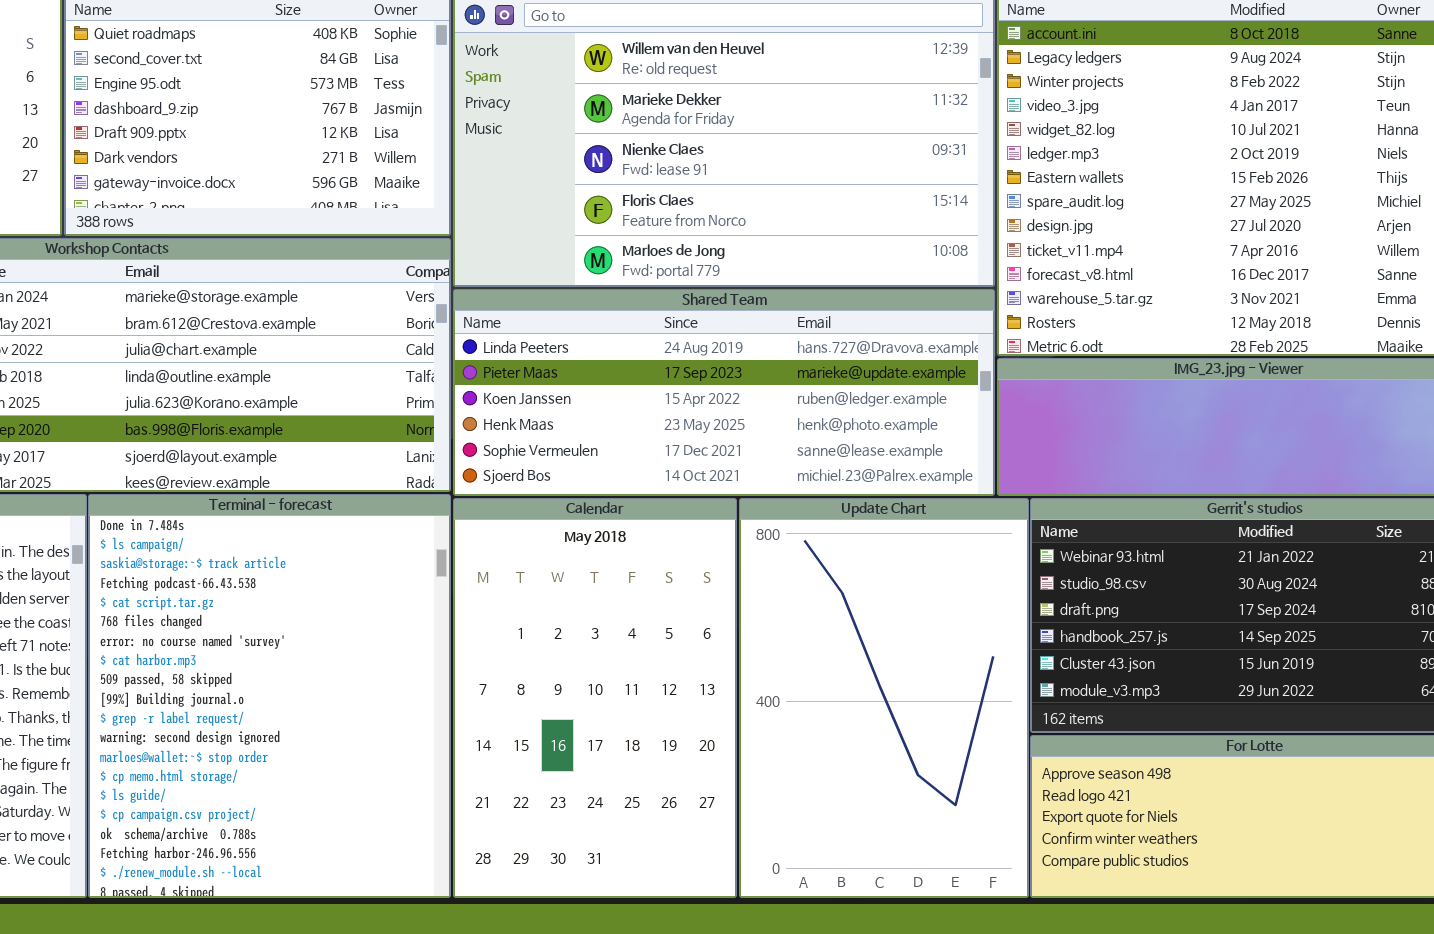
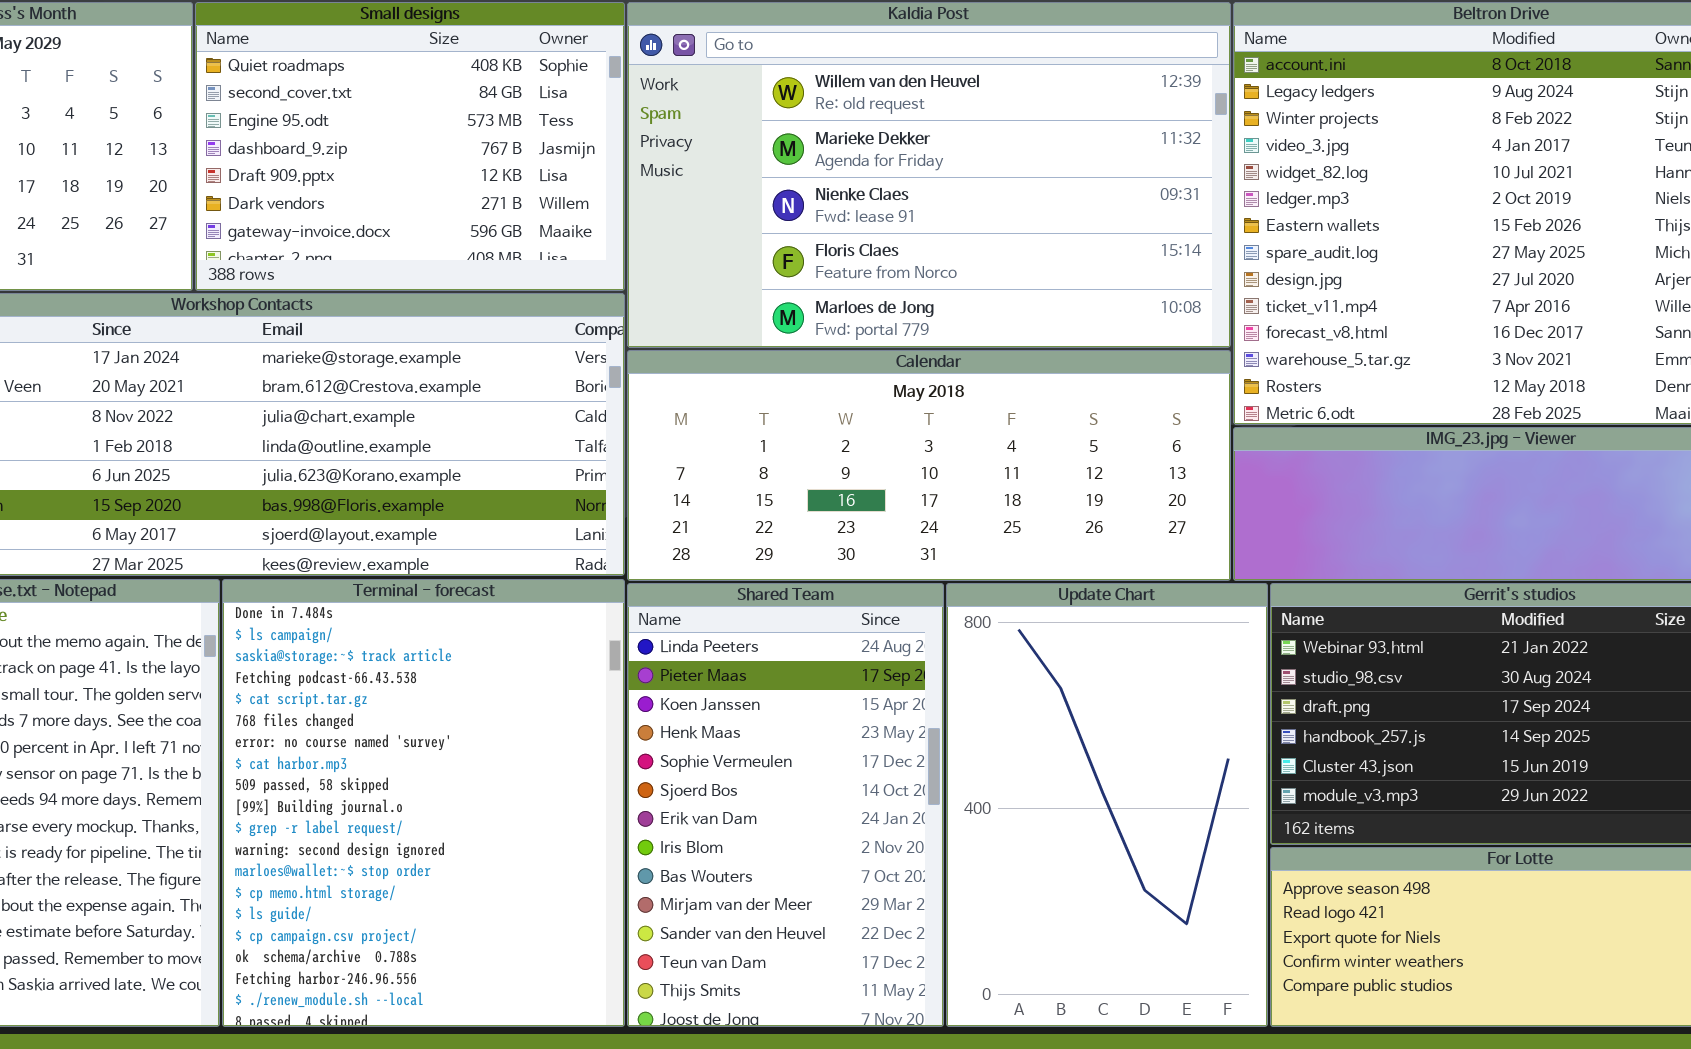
Shared Team: [453,289,995,496] -> [627,583,944,1027], moved, resized
Calendar: [453,498,737,898] -> [627,350,1231,581], moved, resized

